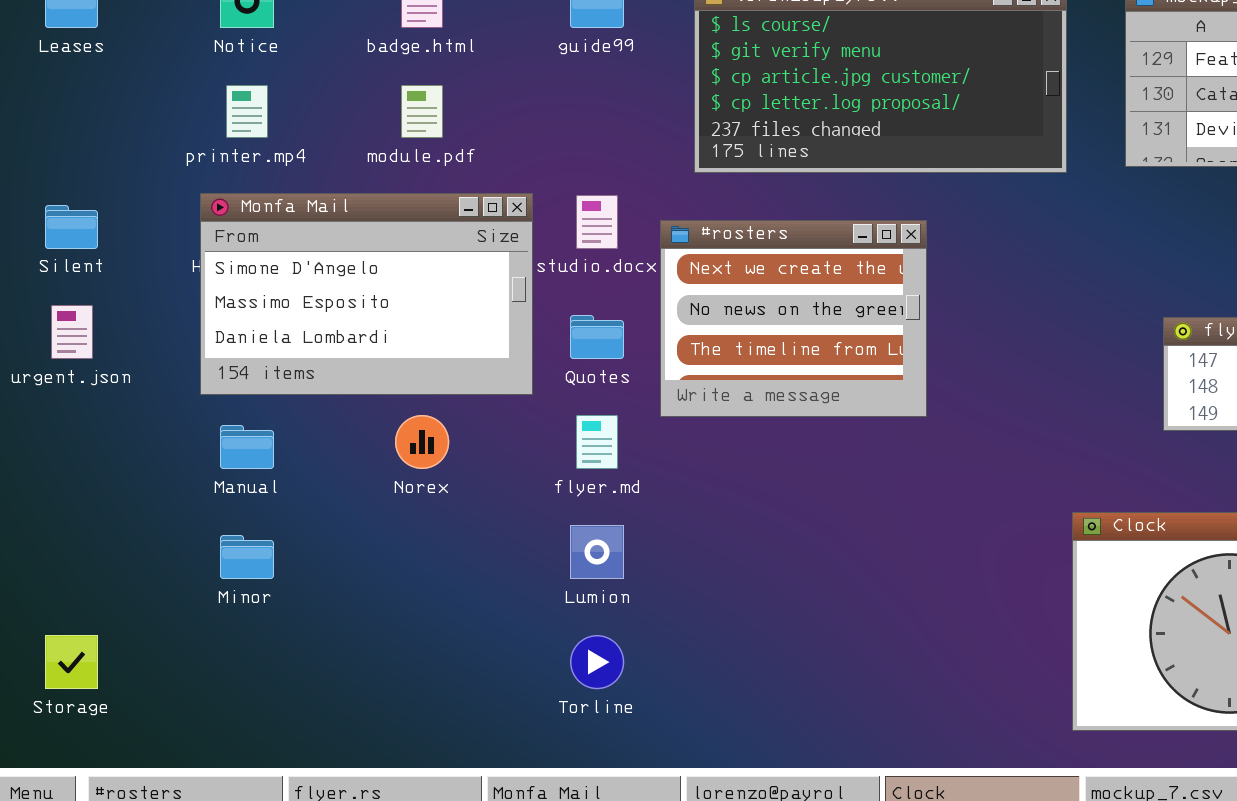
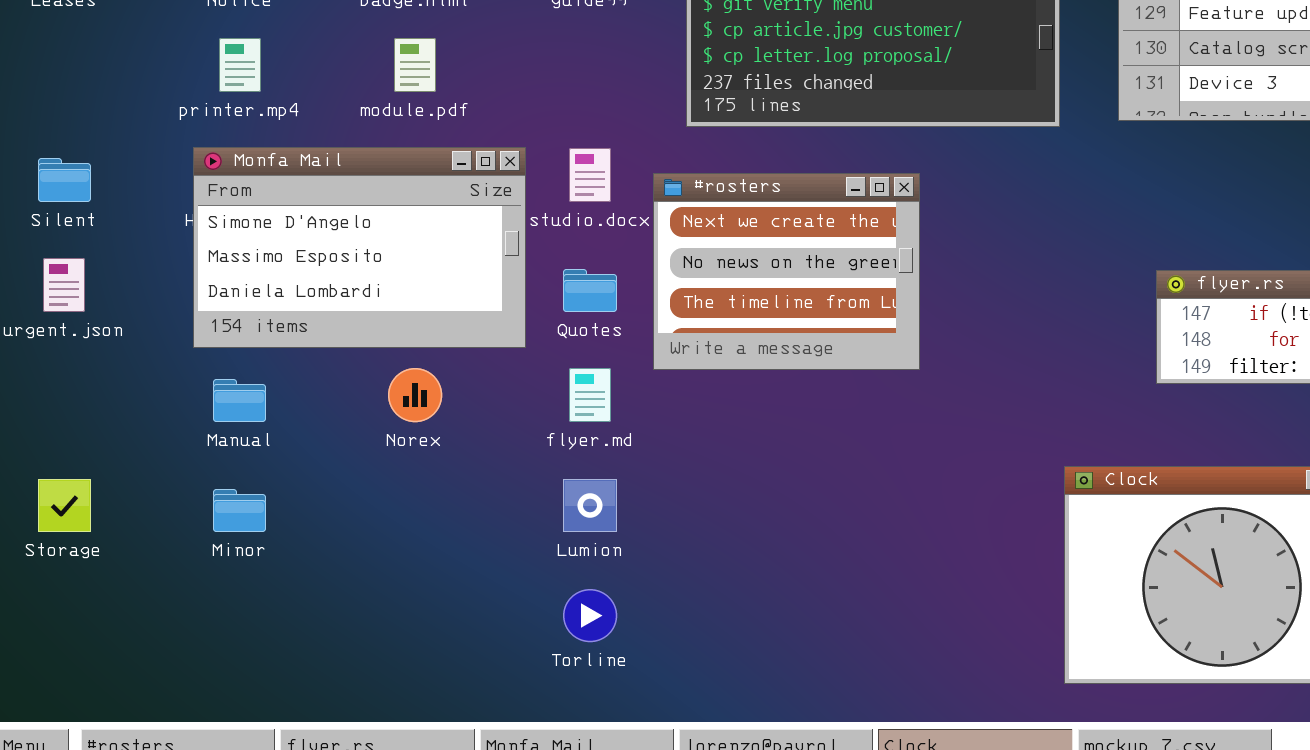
Storage: [45,635,98,689] -> [38,479,91,532], moved

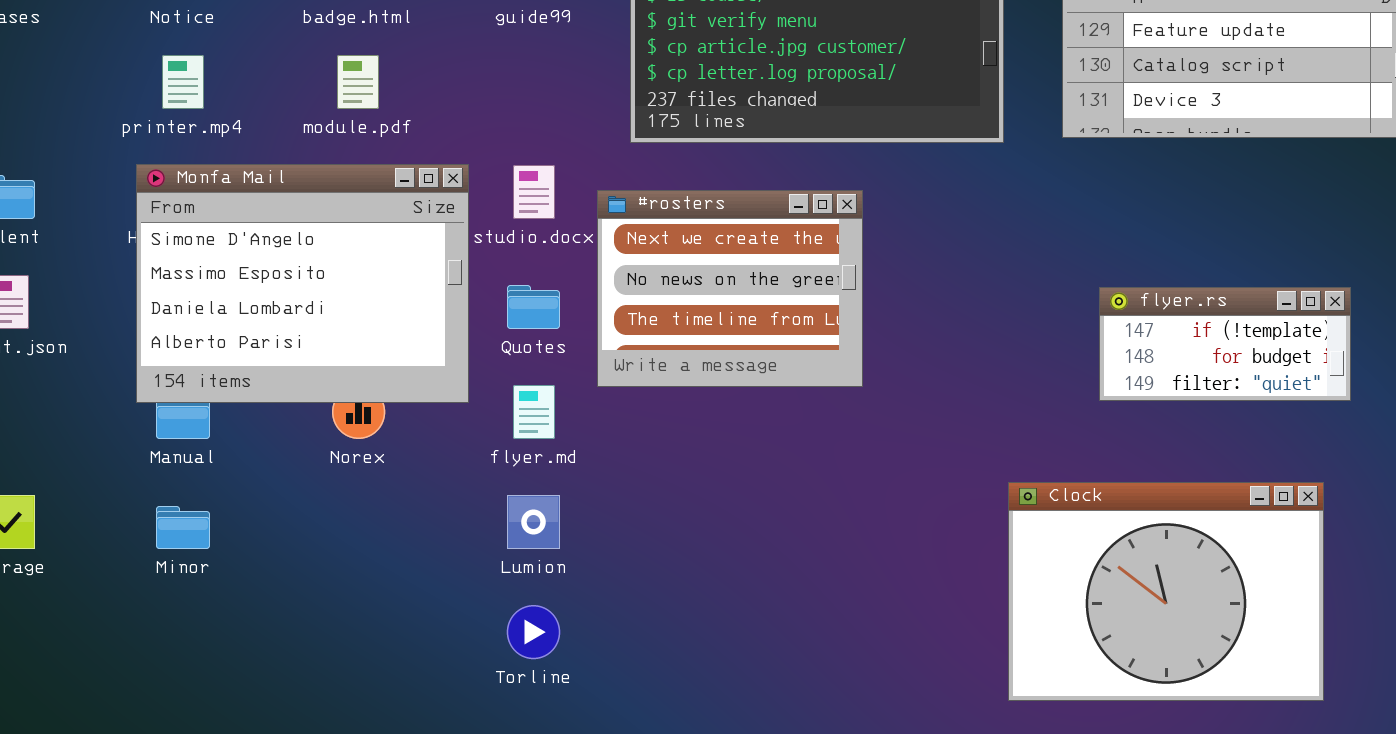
Monfa Mail: [193,147,526,348] -> [136,164,469,403], resized

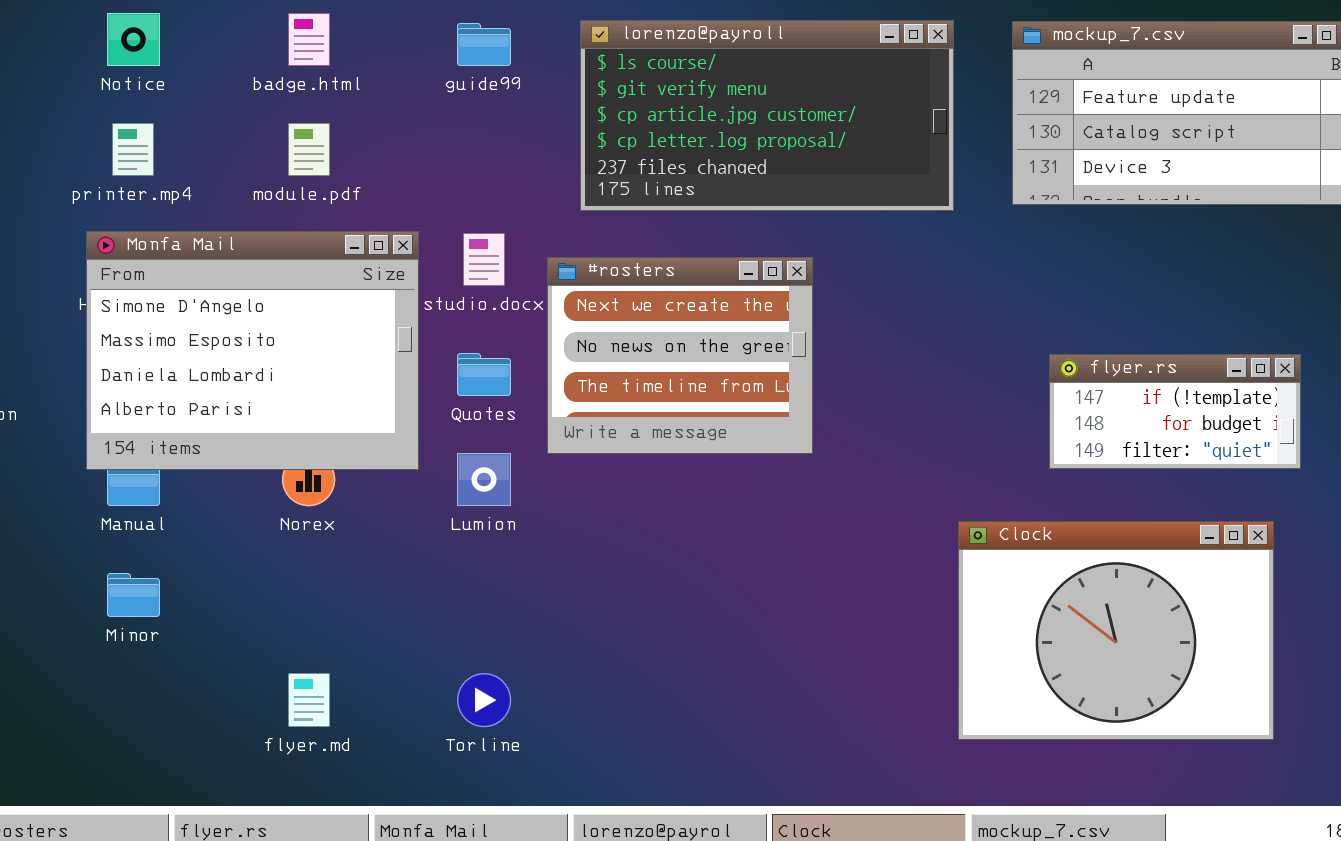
flyer.md: [513,385,555,439] -> [288,673,330,727], moved
Clock: [1008,482,1324,701] -> [958,521,1274,740], moved
Lumion: [507,495,560,549] -> [457,453,511,506], moved

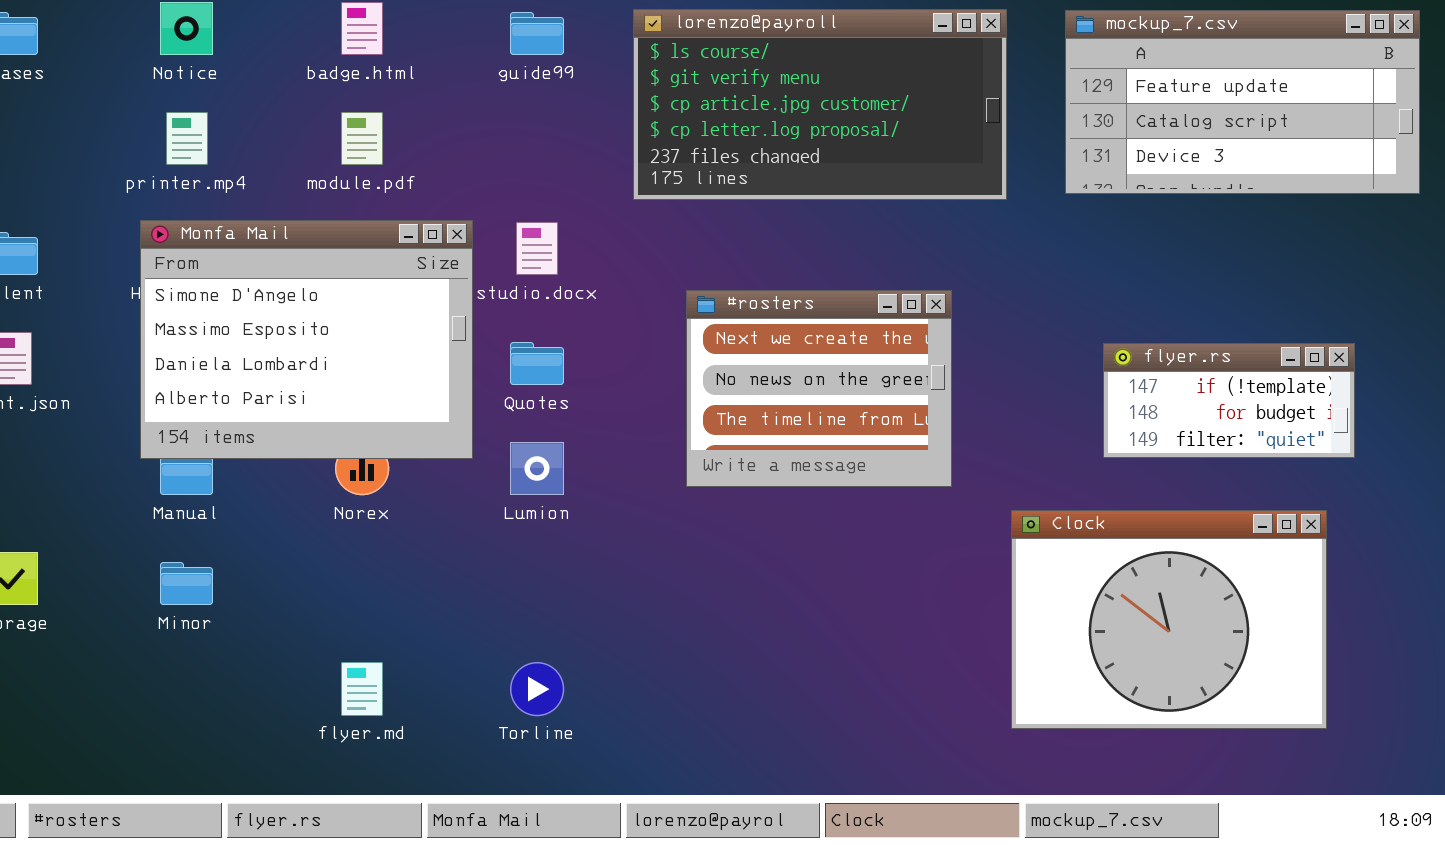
#rosters: [547,257,813,454] -> [686,290,952,487], moved

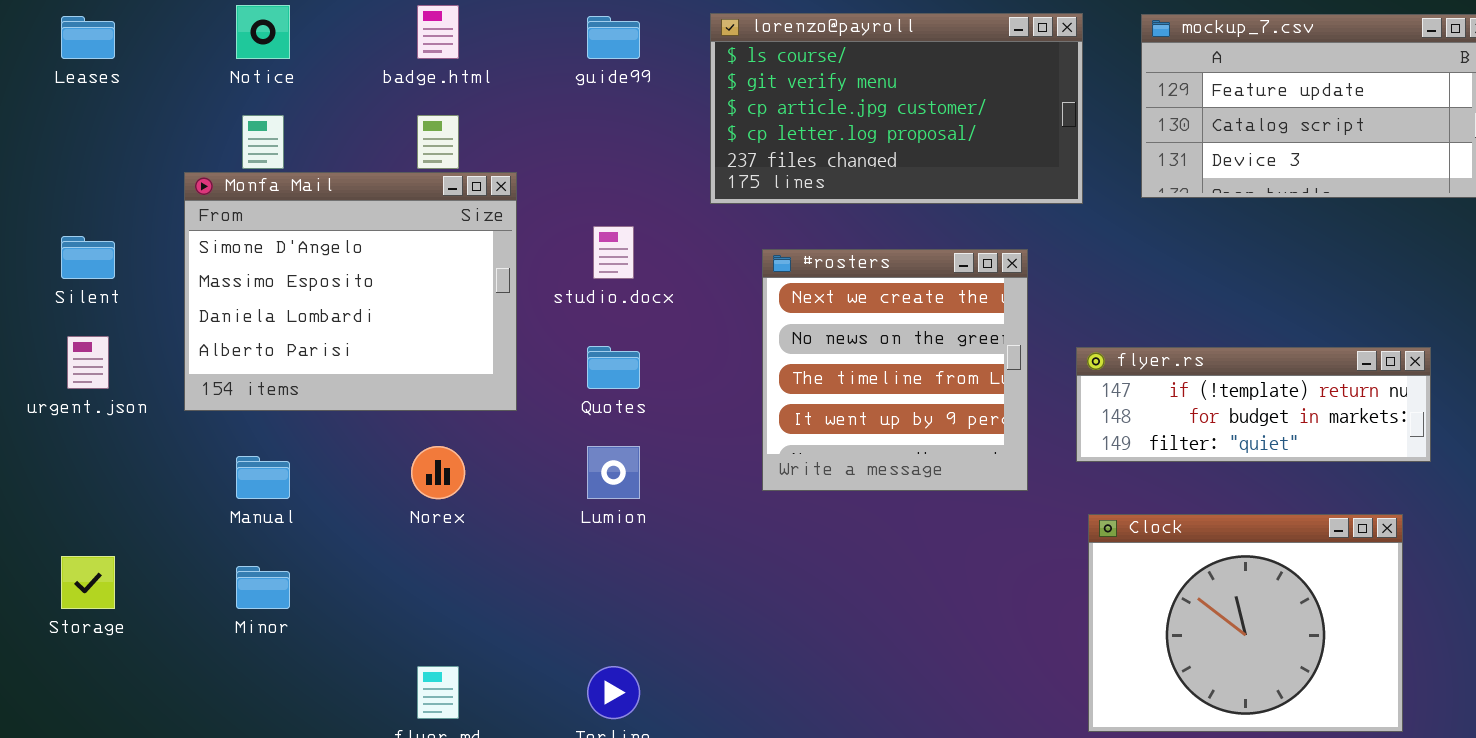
Monfa Mail: [140,220,473,459] -> [184,172,517,411], moved
#rosters: [686,290,952,487] -> [762,249,1028,491], resized
flyer.rs: [1103,343,1355,458] -> [1076,347,1431,462], resized

